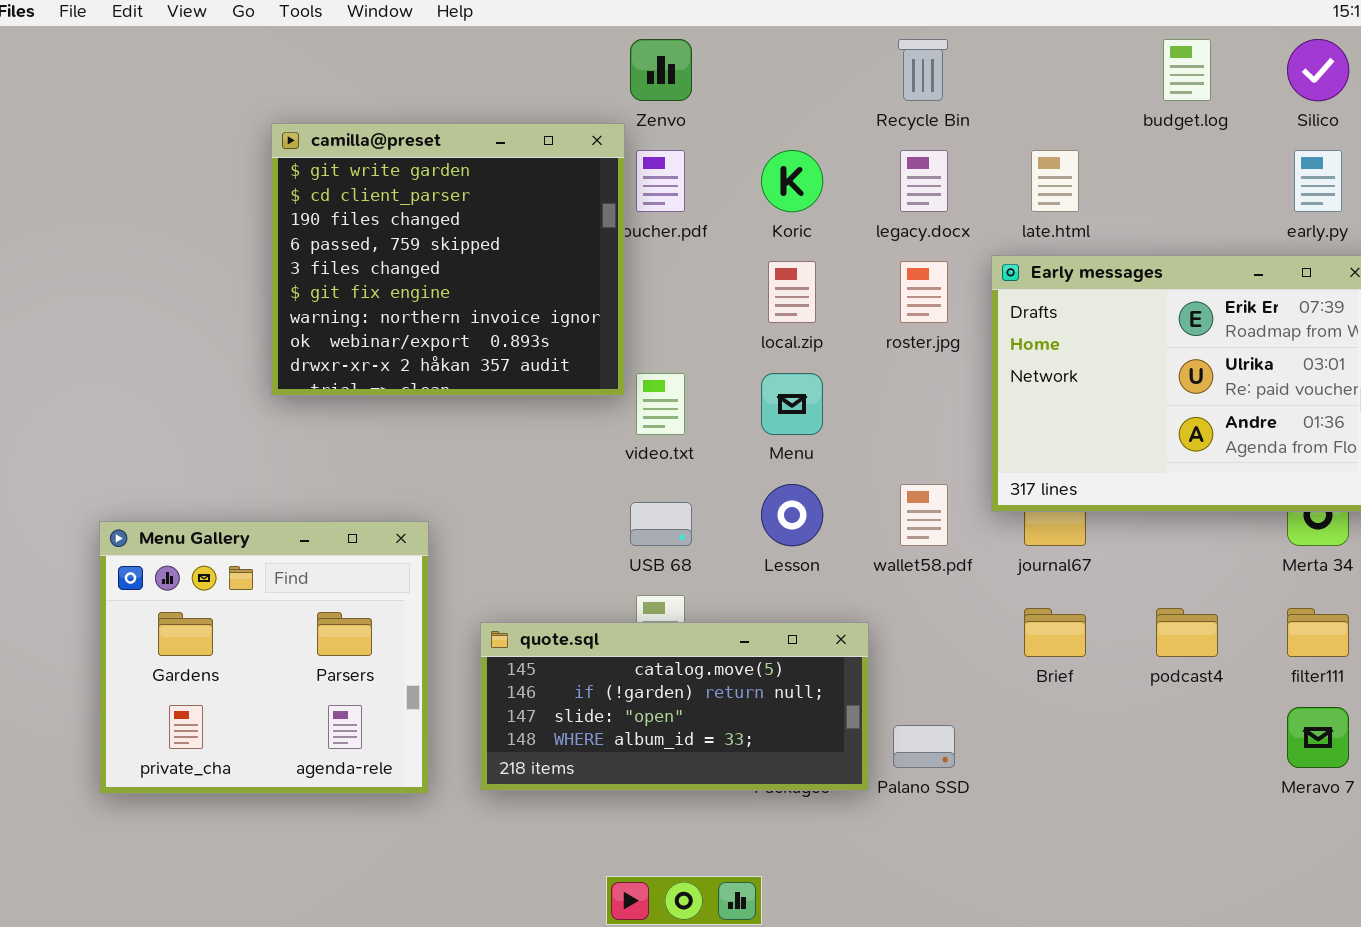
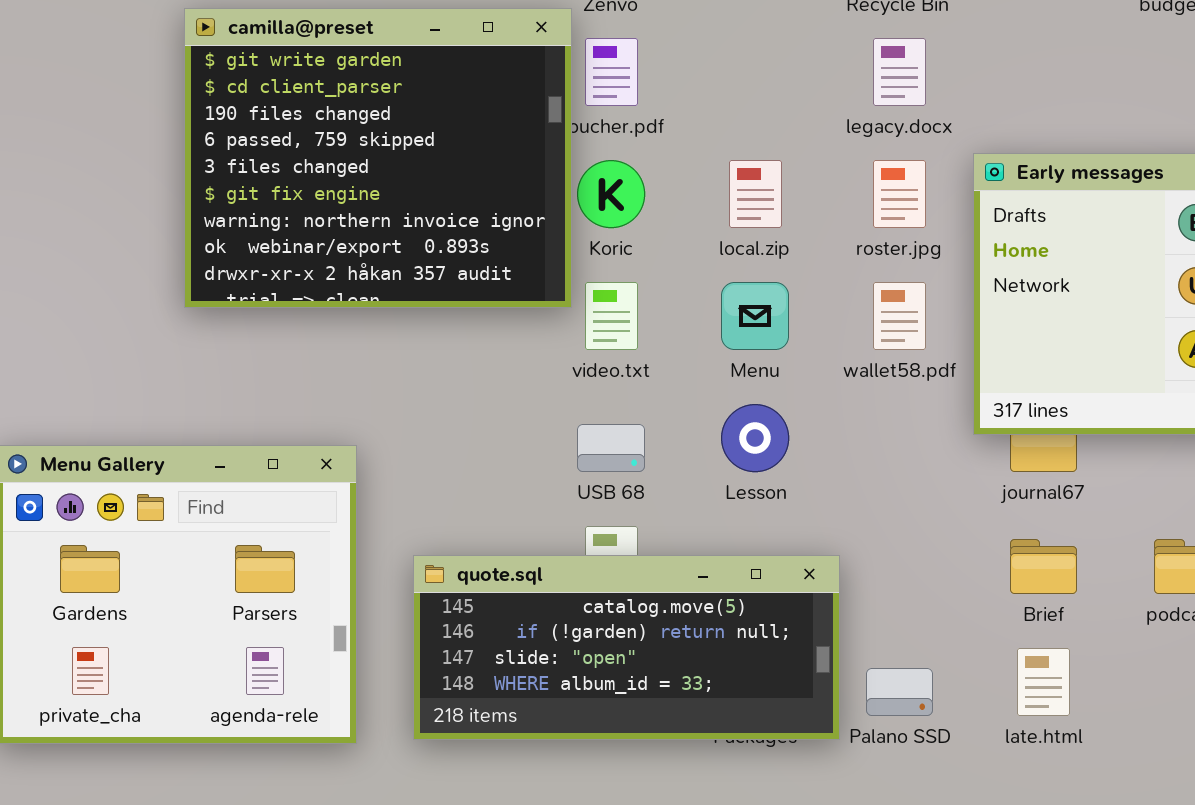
Koric: [761,150,823,212] -> [577,160,645,228], moved
late.html: [1031,150,1079,212] -> [1017,648,1070,716], moved
wallet58.pdf: [900,484,948,546] -> [873,282,926,350], moved

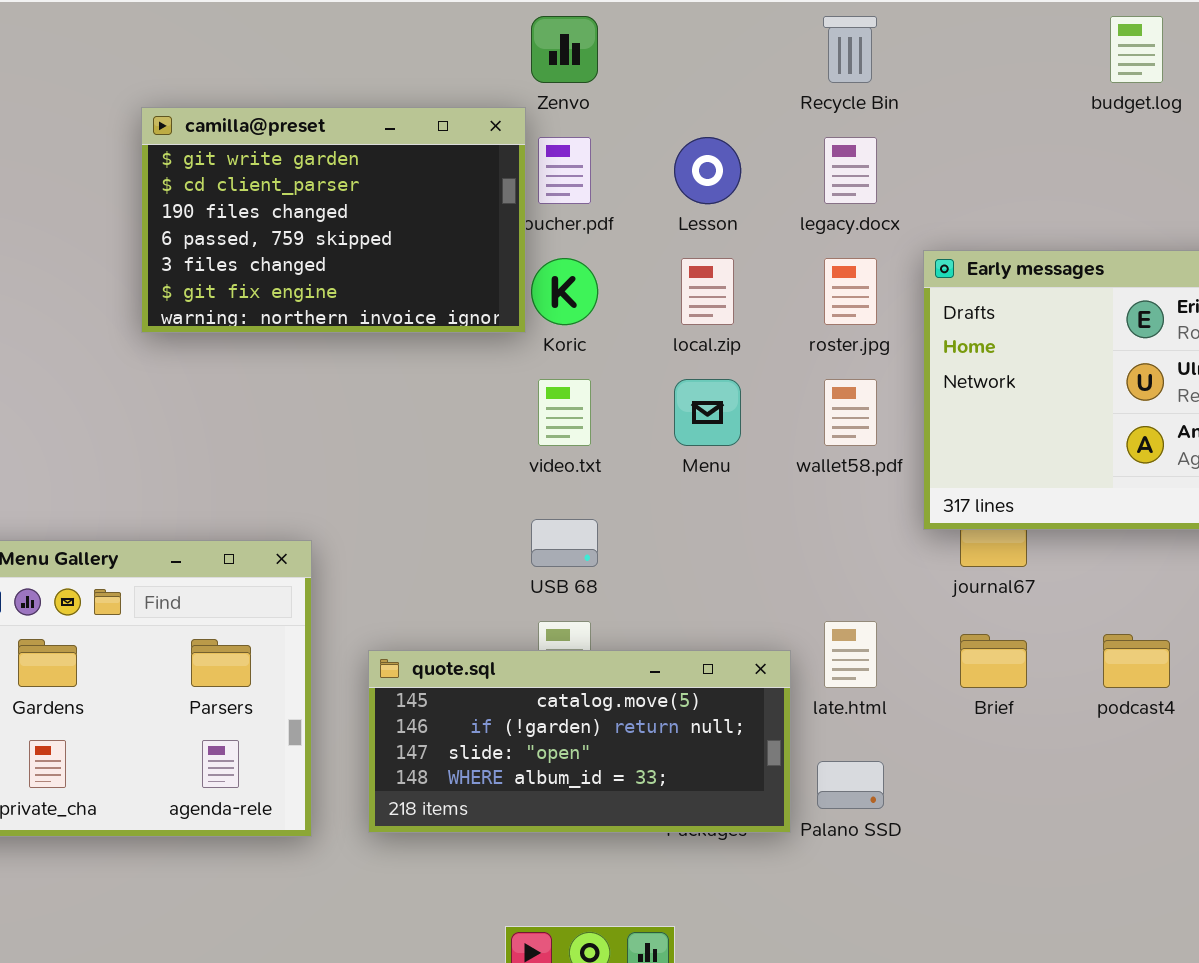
camilla@preset: [184,8,572,308] -> [141,107,526,333], resized
Lesson: [721,404,789,472] -> [674,137,741,204], moved
late.html: [1017,648,1070,716] -> [824,621,877,688], moved

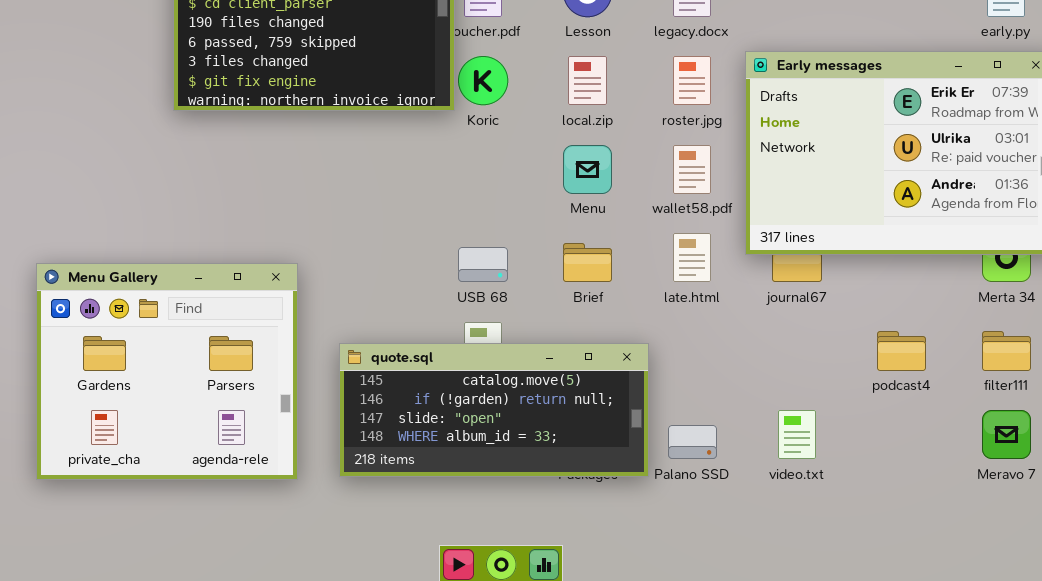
video.txt: [538,379,591,446] -> [778,410,816,459], moved
late.html: [824,621,877,688] -> [673,233,711,282], moved
Brief: [960,634,1027,688] -> [563,243,612,282], moved

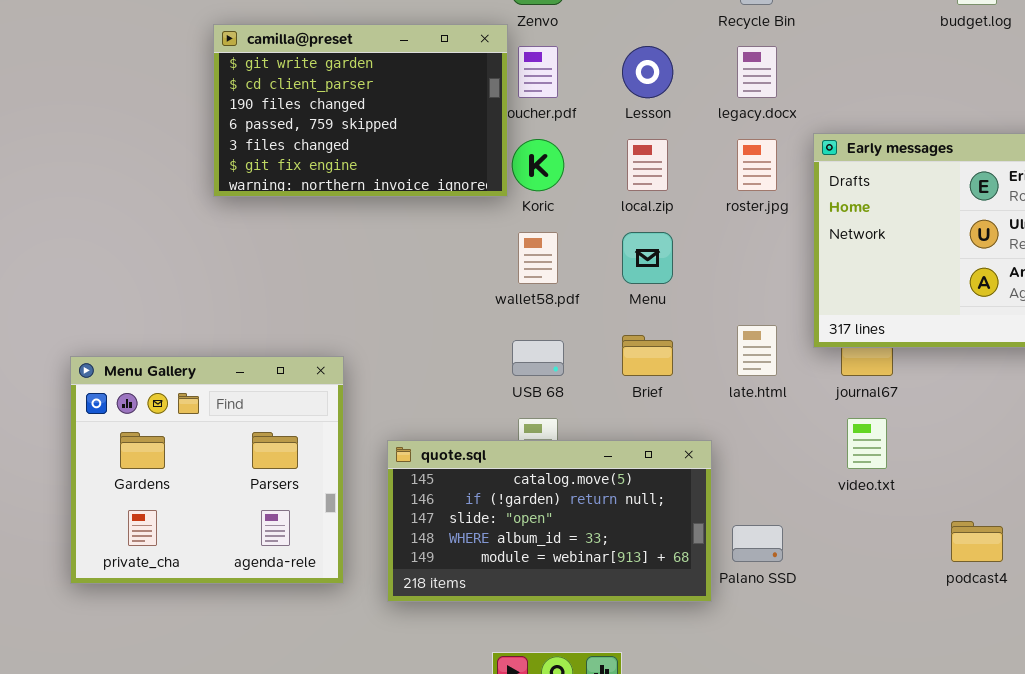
wallet58.pdf: [673,145,711,194] -> [518,232,558,284], moved
podcast4: [877,331,926,371] -> [951,521,1003,562], moved
quote.sql: [339,343,649,477] -> [387,440,712,602], resized
video.txt: [778,410,816,459] -> [847,418,887,469], moved

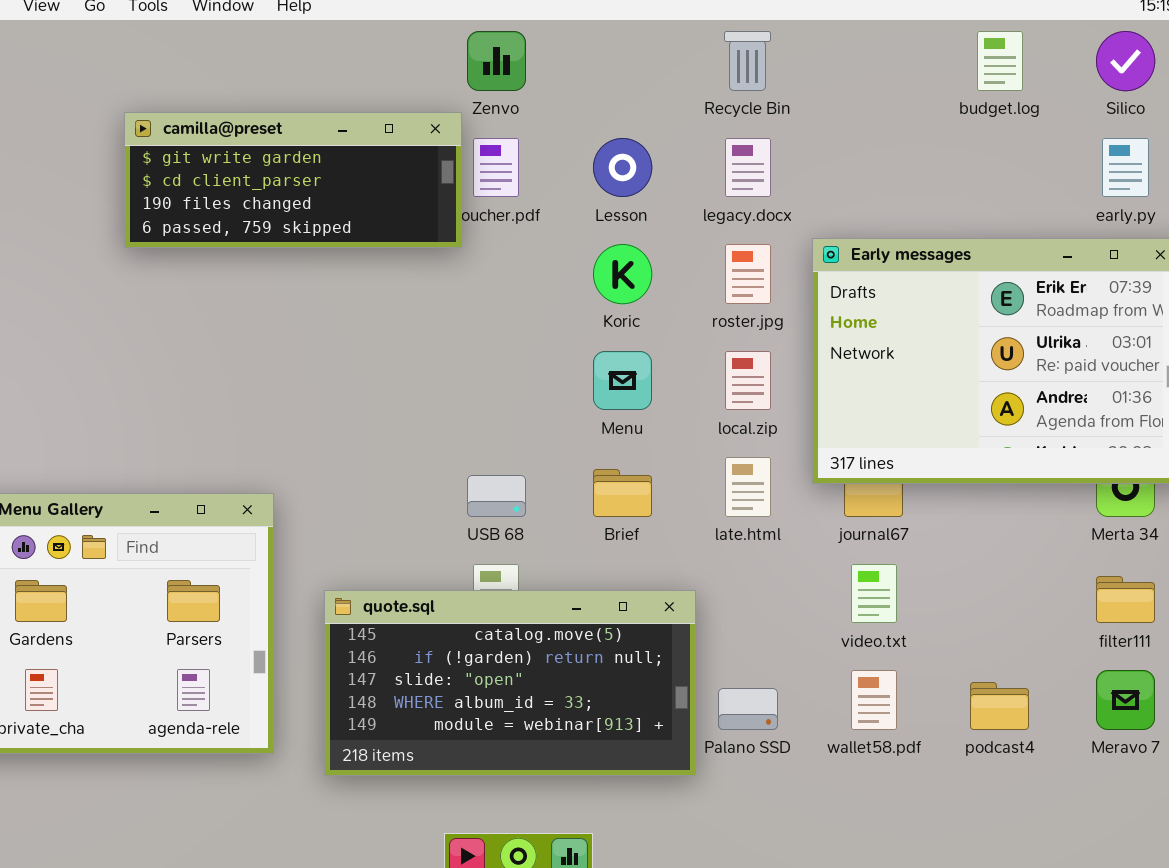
camilla@preset: [213,24,508,197] -> [124,112,462,248], resized
Koric: [512,139,564,191] -> [593,244,652,304], moved
local.zip: [627,139,668,191] -> [725,351,771,410], moved
wallet58.pdf: [518,232,558,284] -> [851,670,897,730], moved

